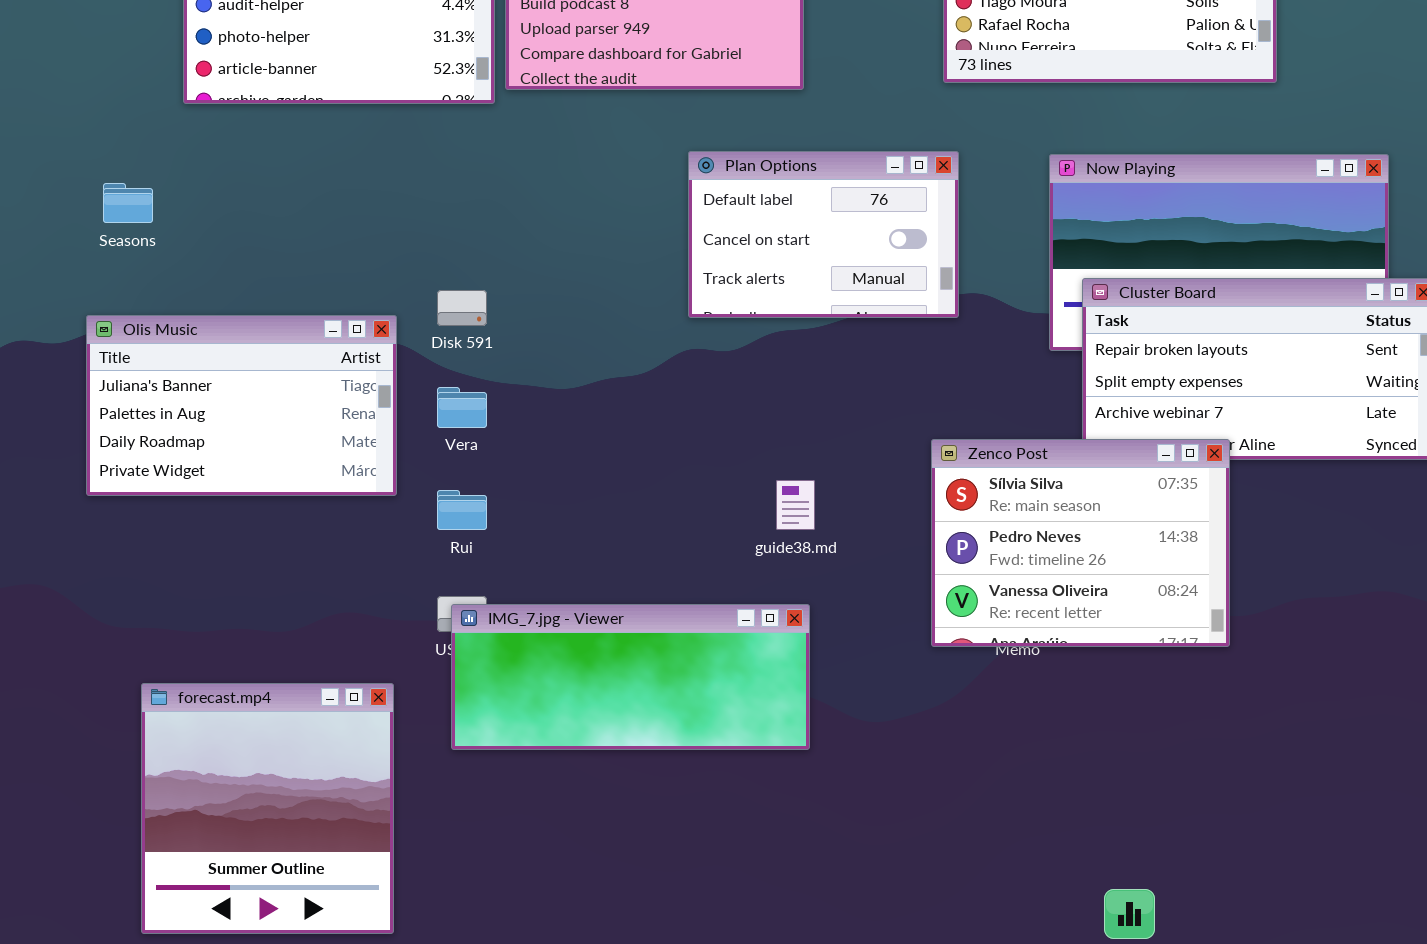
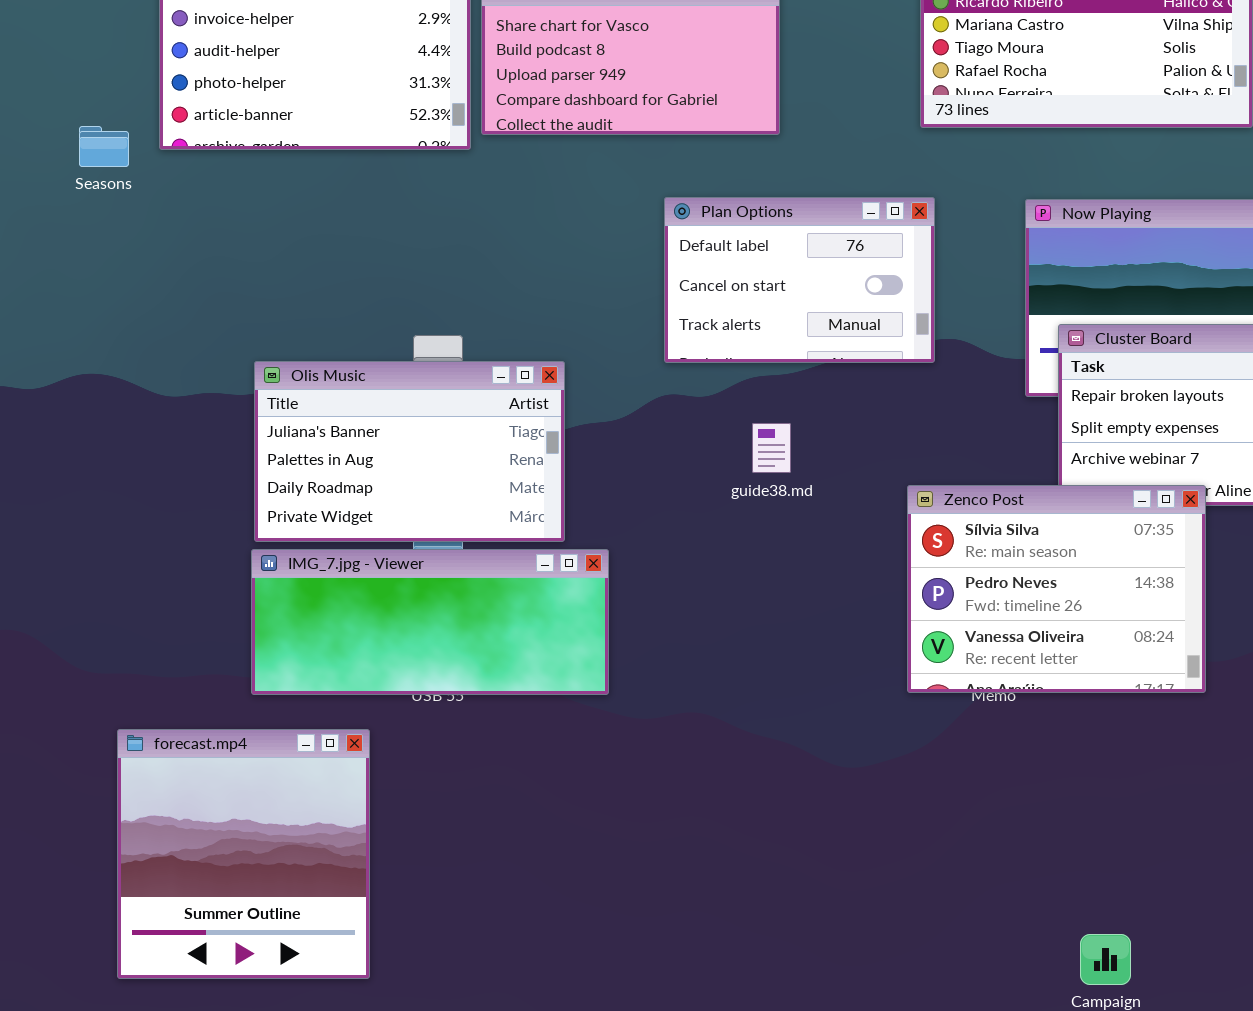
Seasons: [103,183,153,223] -> [79,126,129,167], moved
Olis Music: [86,315,397,496] -> [254,361,565,542], moved
guide38.md: [776,480,815,530] -> [752,423,791,473], moved
IMG_7.jpg - Viewer: [451,604,810,750] -> [251,549,609,695], moved

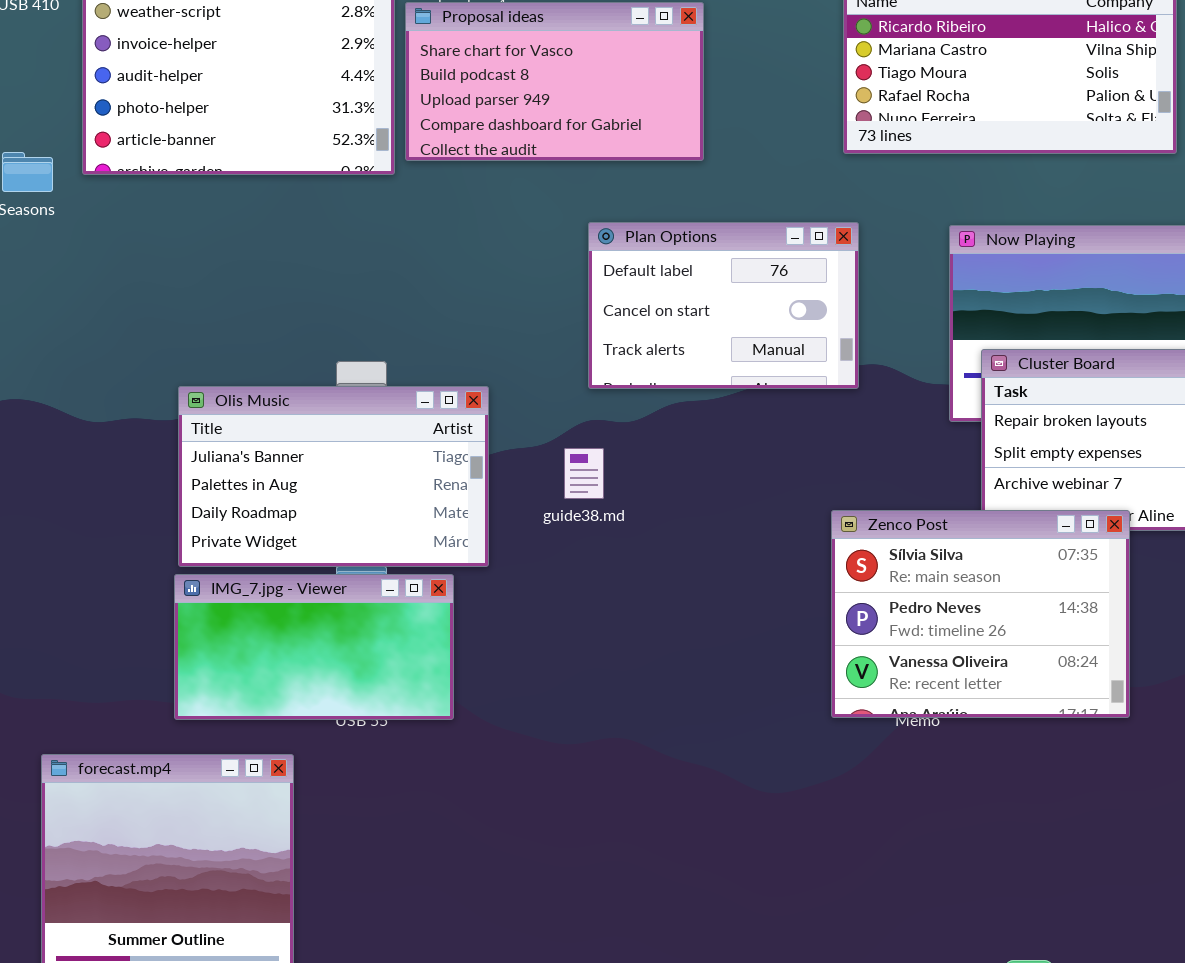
guide38.md: [752,423,791,473] -> [564,448,604,499], moved
IMG_7.jpg - Viewer: [251,549,609,695] -> [174,574,454,720], resized

